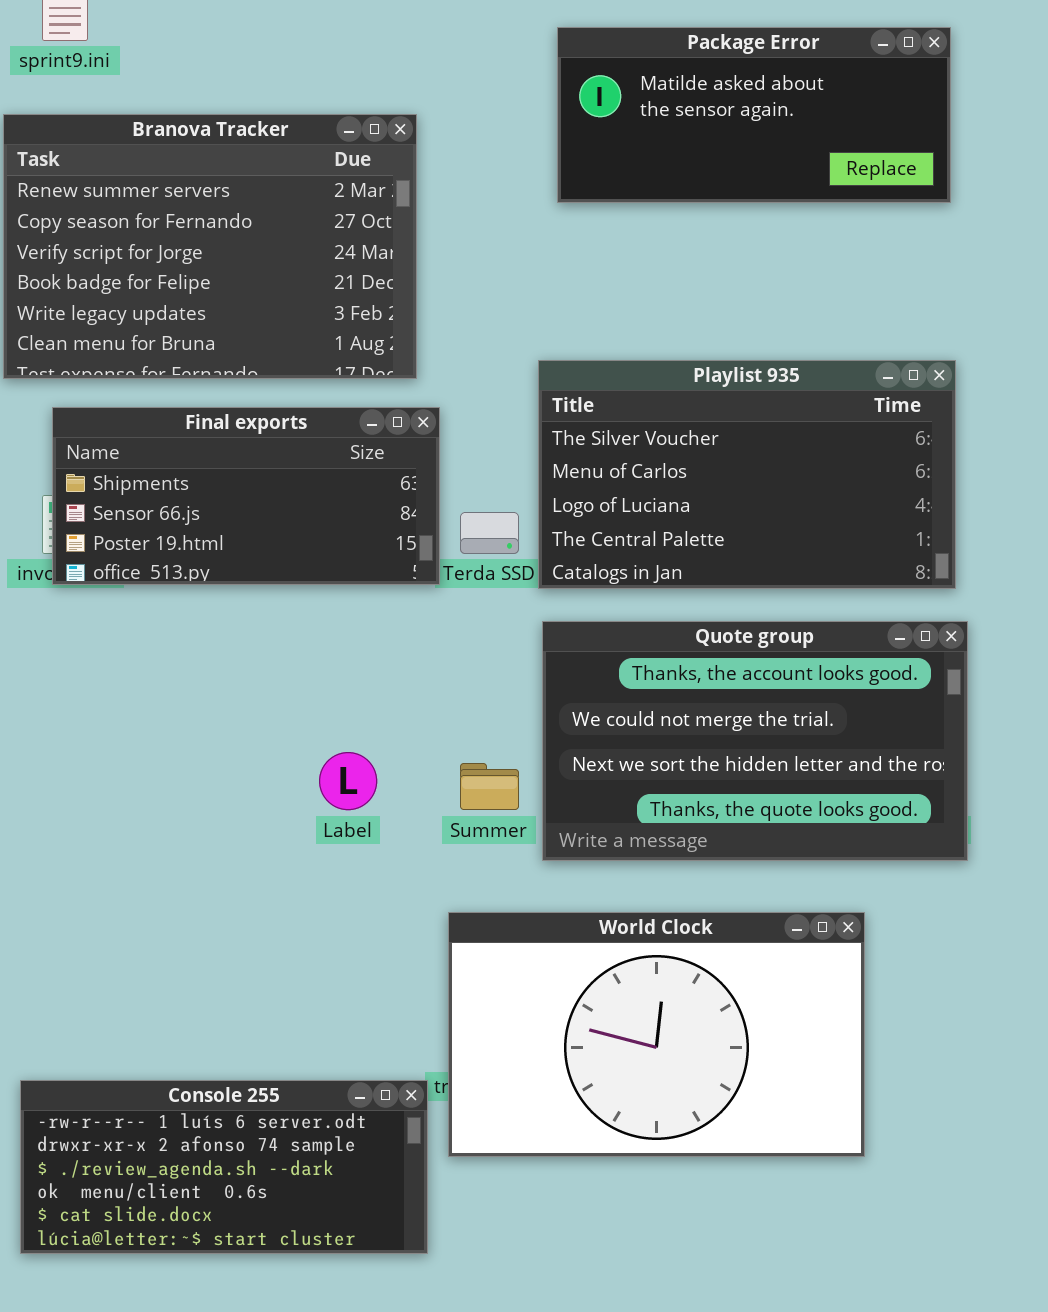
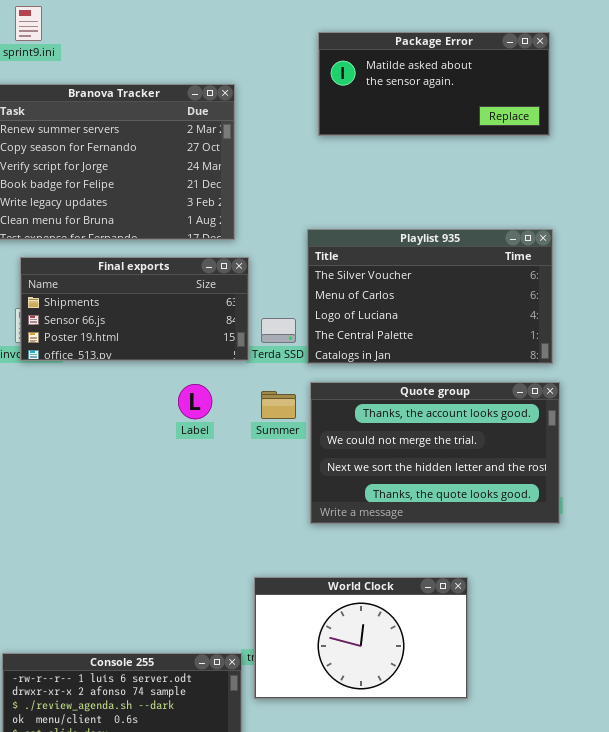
Label: [319,752,377,810] -> [178,384,212,419], moved
Summer: [460,763,519,810] -> [261,391,296,419], moved
World Clock: [448,912,865,1157] -> [254,577,468,699], resized

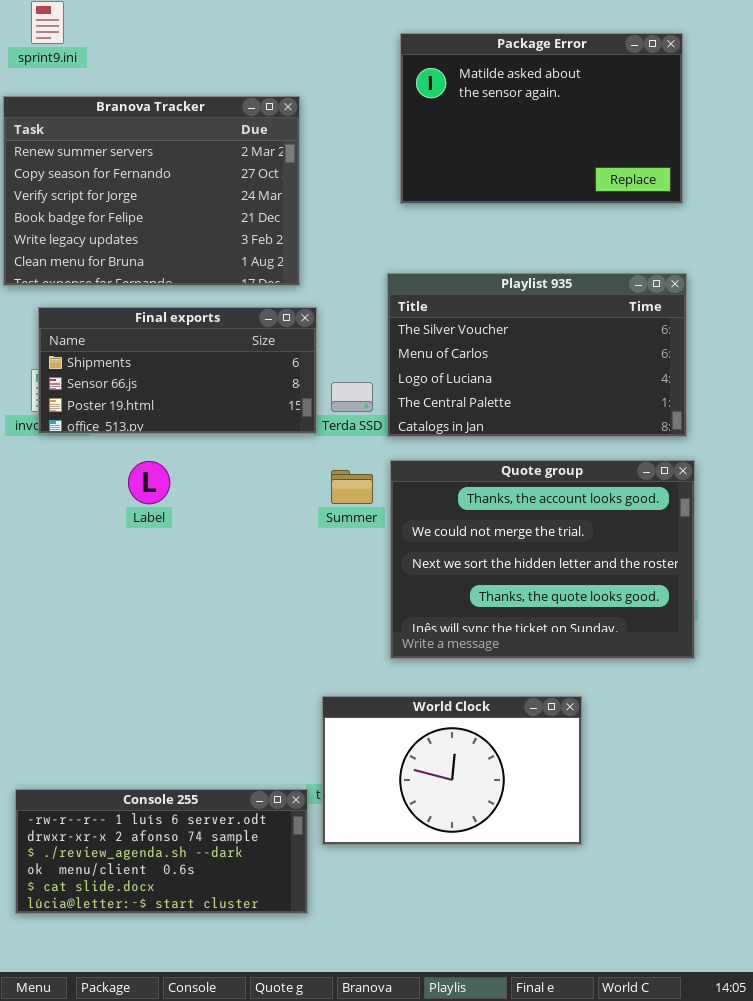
Package Error: [318,32,550,136] -> [400,33,683,204], resized
Quote group: [310,382,560,524] -> [390,460,695,659], resized
Label: [178,384,212,419] -> [128,461,170,504], moved

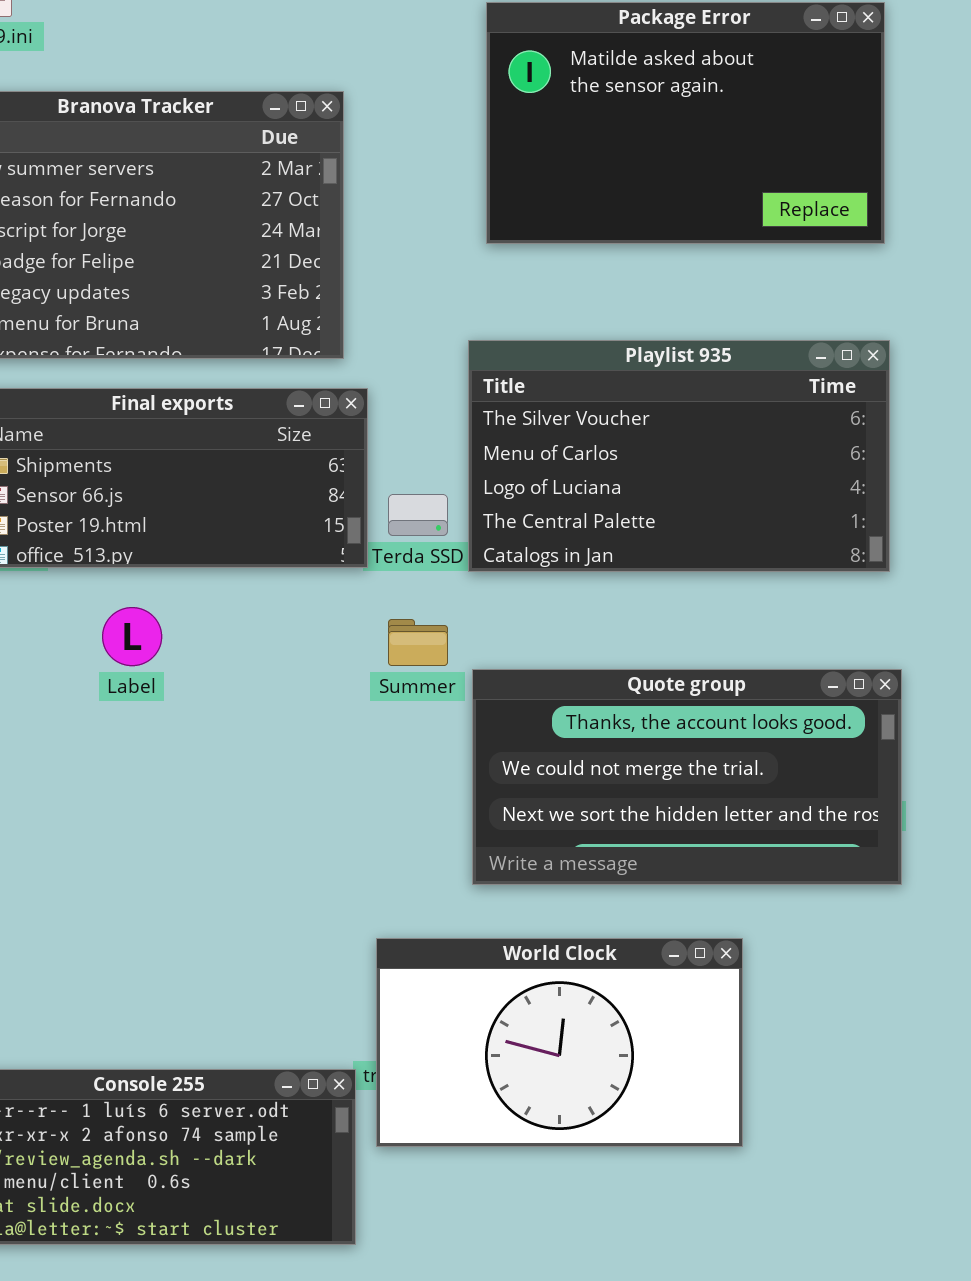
Quote group: [390,460,695,659] -> [472,669,902,885], resized

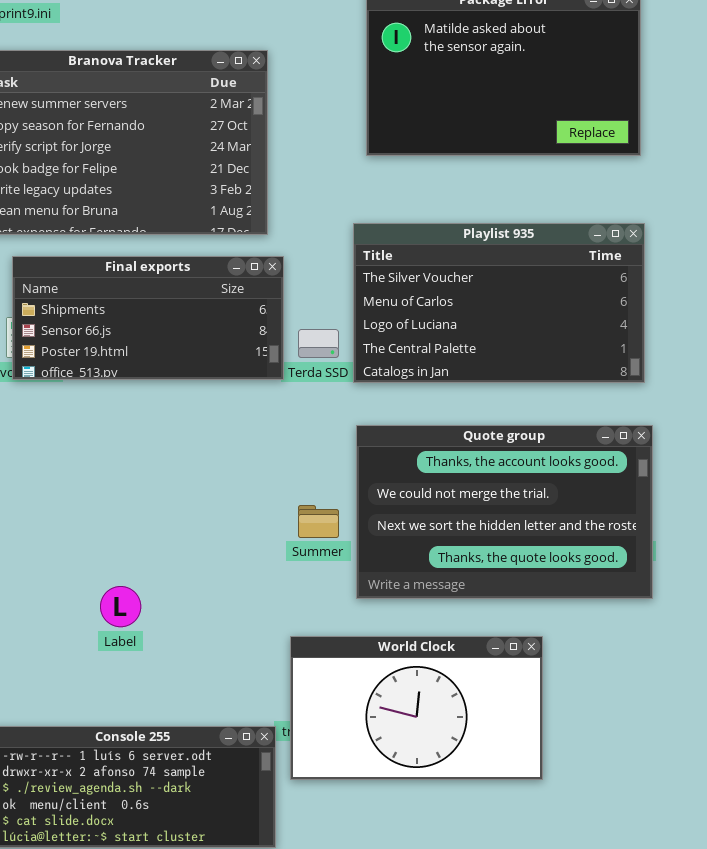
Label: [102,607,162,666] -> [100,586,141,627], moved
Summer: [388,619,448,666] -> [298,505,339,538], moved
Quote group: [472,669,902,885] -> [356,425,653,599], resized

